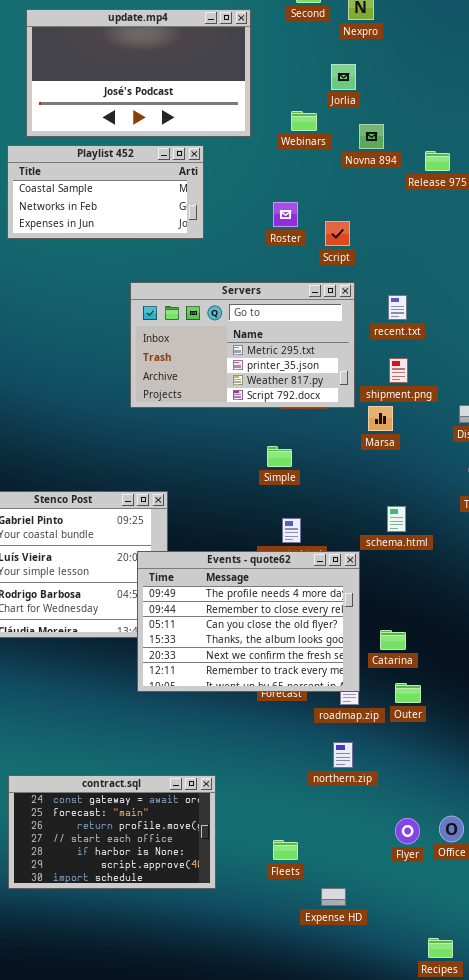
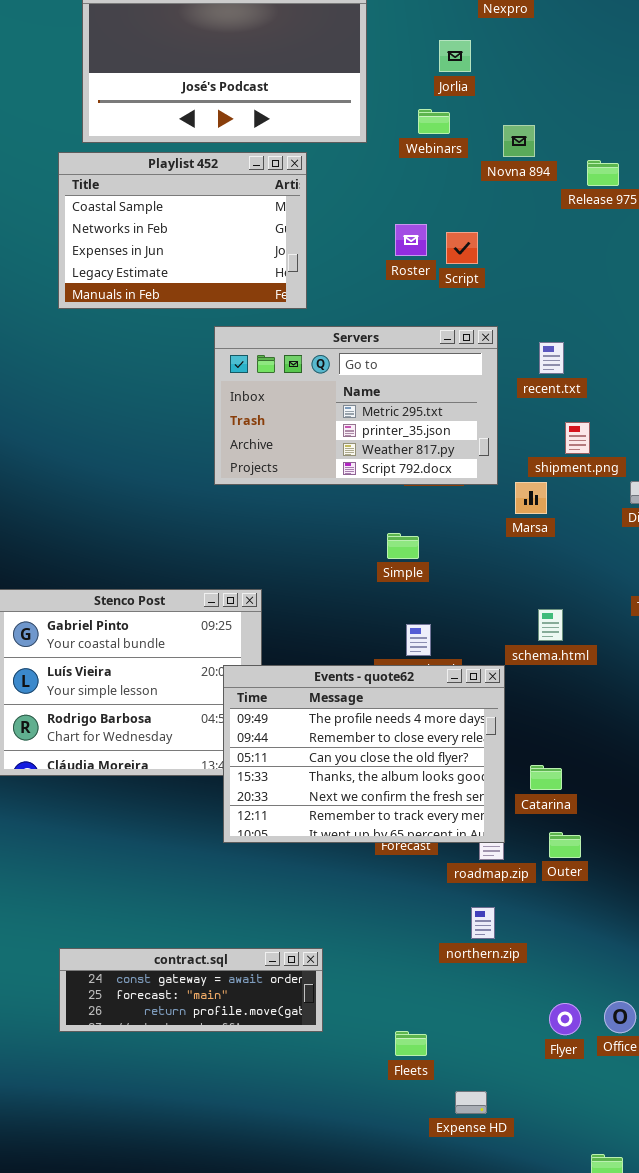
Jorlia: [331,64,356,90] -> [439,40,471,72], moved
Playlist 452: [7,145,204,239] -> [58,152,307,309], resized
Script: [325,221,350,246] -> [446,232,478,264], moved
shipment.png: [389,358,408,383] -> [565,422,590,454], moved
contract.sql: [8,775,216,889] -> [59,948,323,1032], resized

